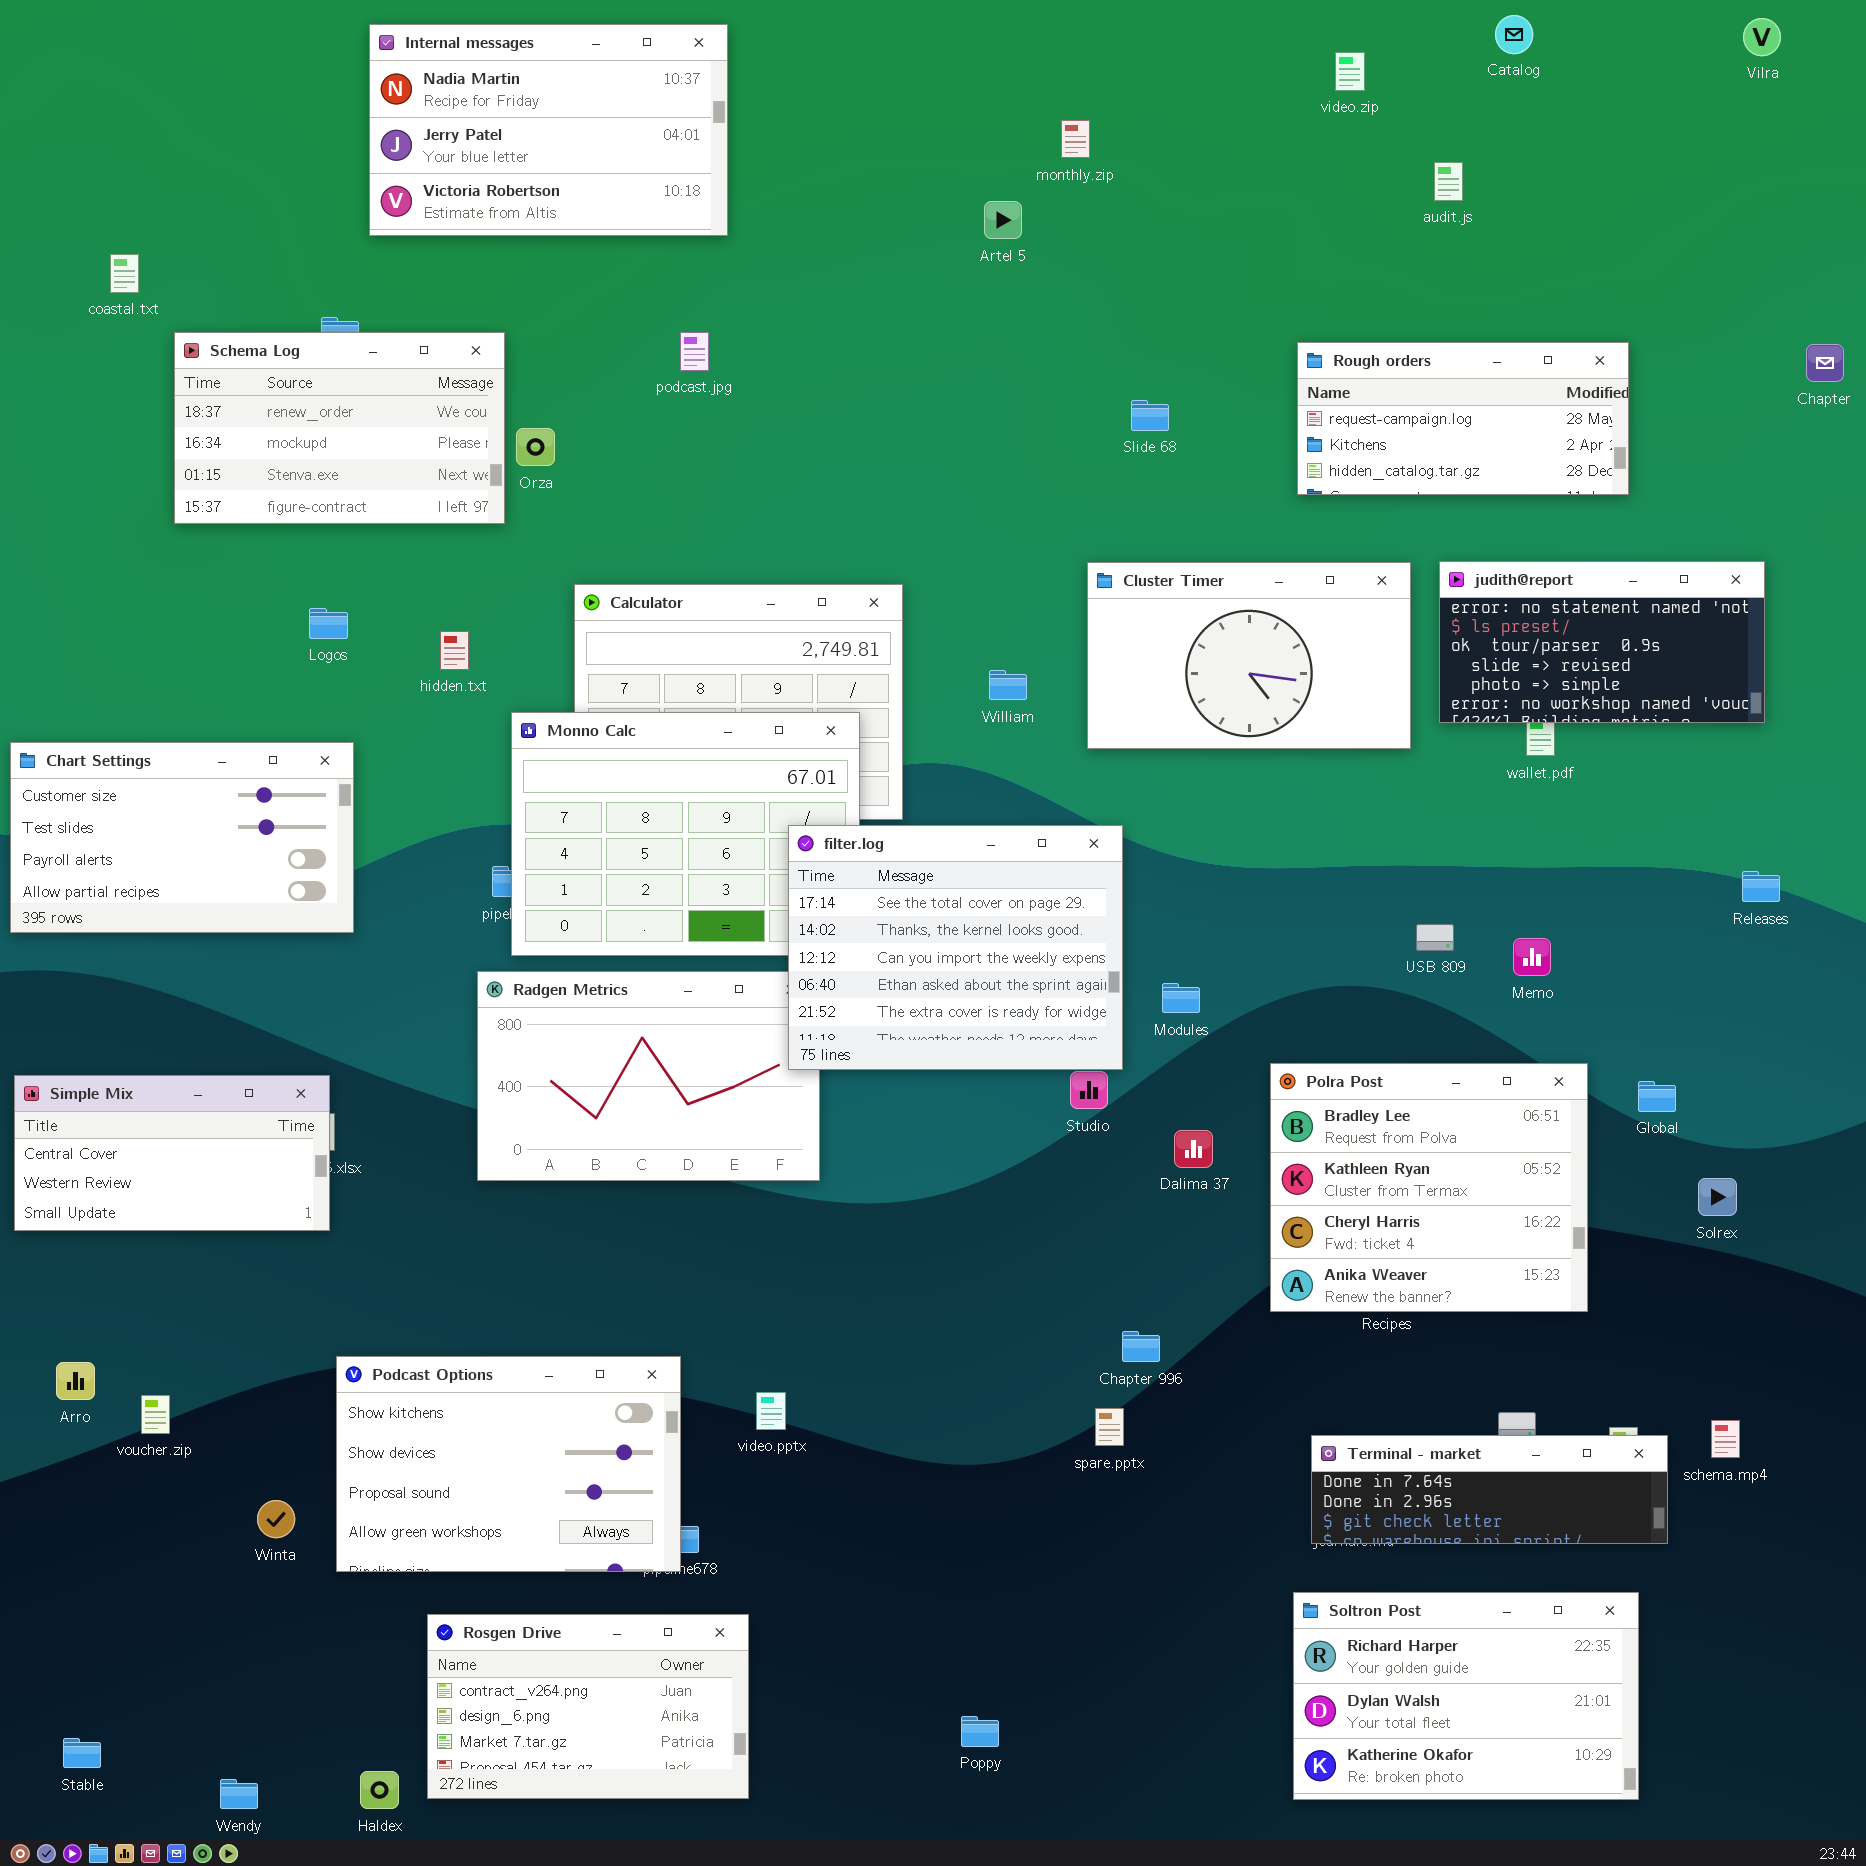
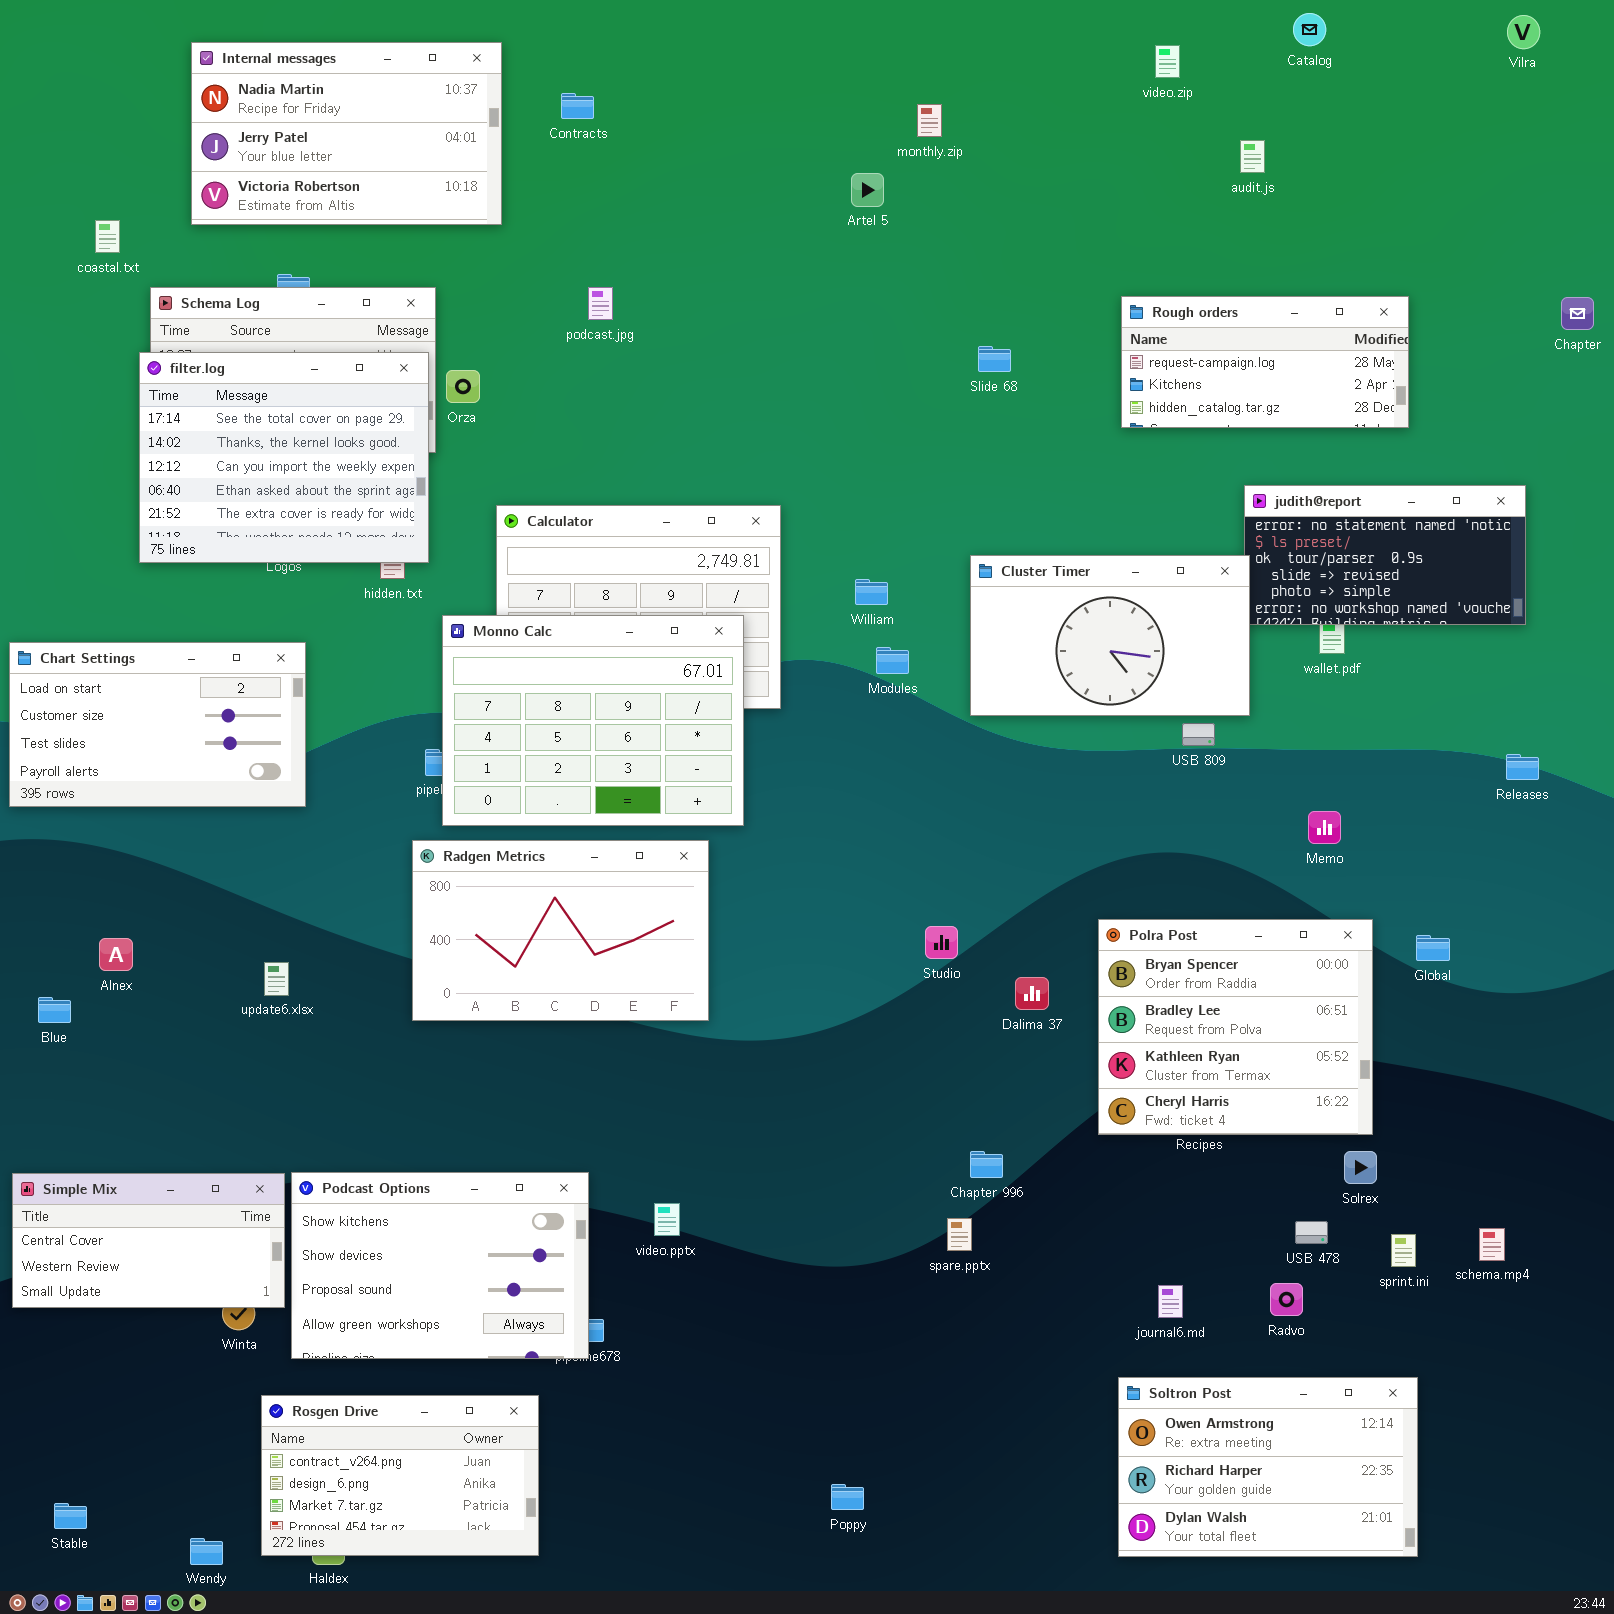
Internal messages: [369,24,728,236] -> [191,42,502,225], moved
Cluster Timer: [1087,562,1411,749] -> [970,555,1250,716], moved
Chart Settings: [10,742,354,933] -> [9,642,306,807], scrolled up 1 row
filter.log: [788,825,1123,1070] -> [139,352,429,563], moved
USB 809: [1416,924,1454,951] -> [1182,723,1215,746], moved
Modules: [1162,983,1200,1013] -> [876,647,909,674], moved
Polra Post: [1270,1063,1588,1312] -> [1098,919,1373,1135], scrolled up 1 row
Simple Mix: [14,1075,330,1231] -> [12,1173,285,1308], moved
Solrex: [1698,1178,1737,1216] -> [1344,1151,1377,1184], moved
Terminal - market: [1311,1435,1668,1544] -> none, closed
Soltron Post: [1293,1592,1639,1800] -> [1118,1377,1418,1557], scrolled up 1 row
Rosgen Drive: [427,1614,749,1799] -> [261,1395,539,1556], moved

